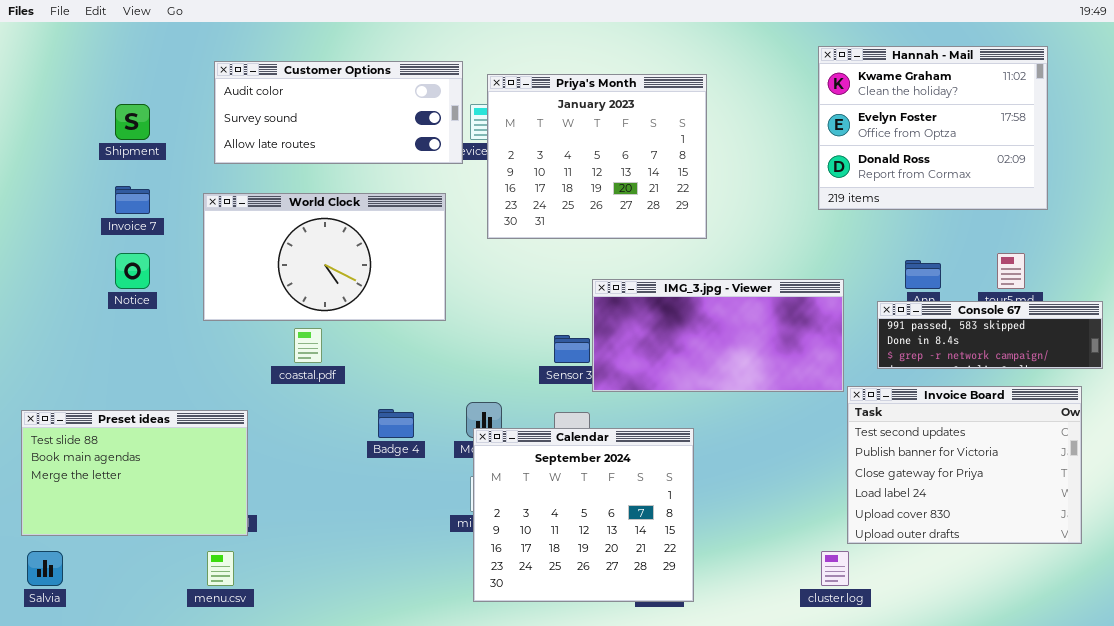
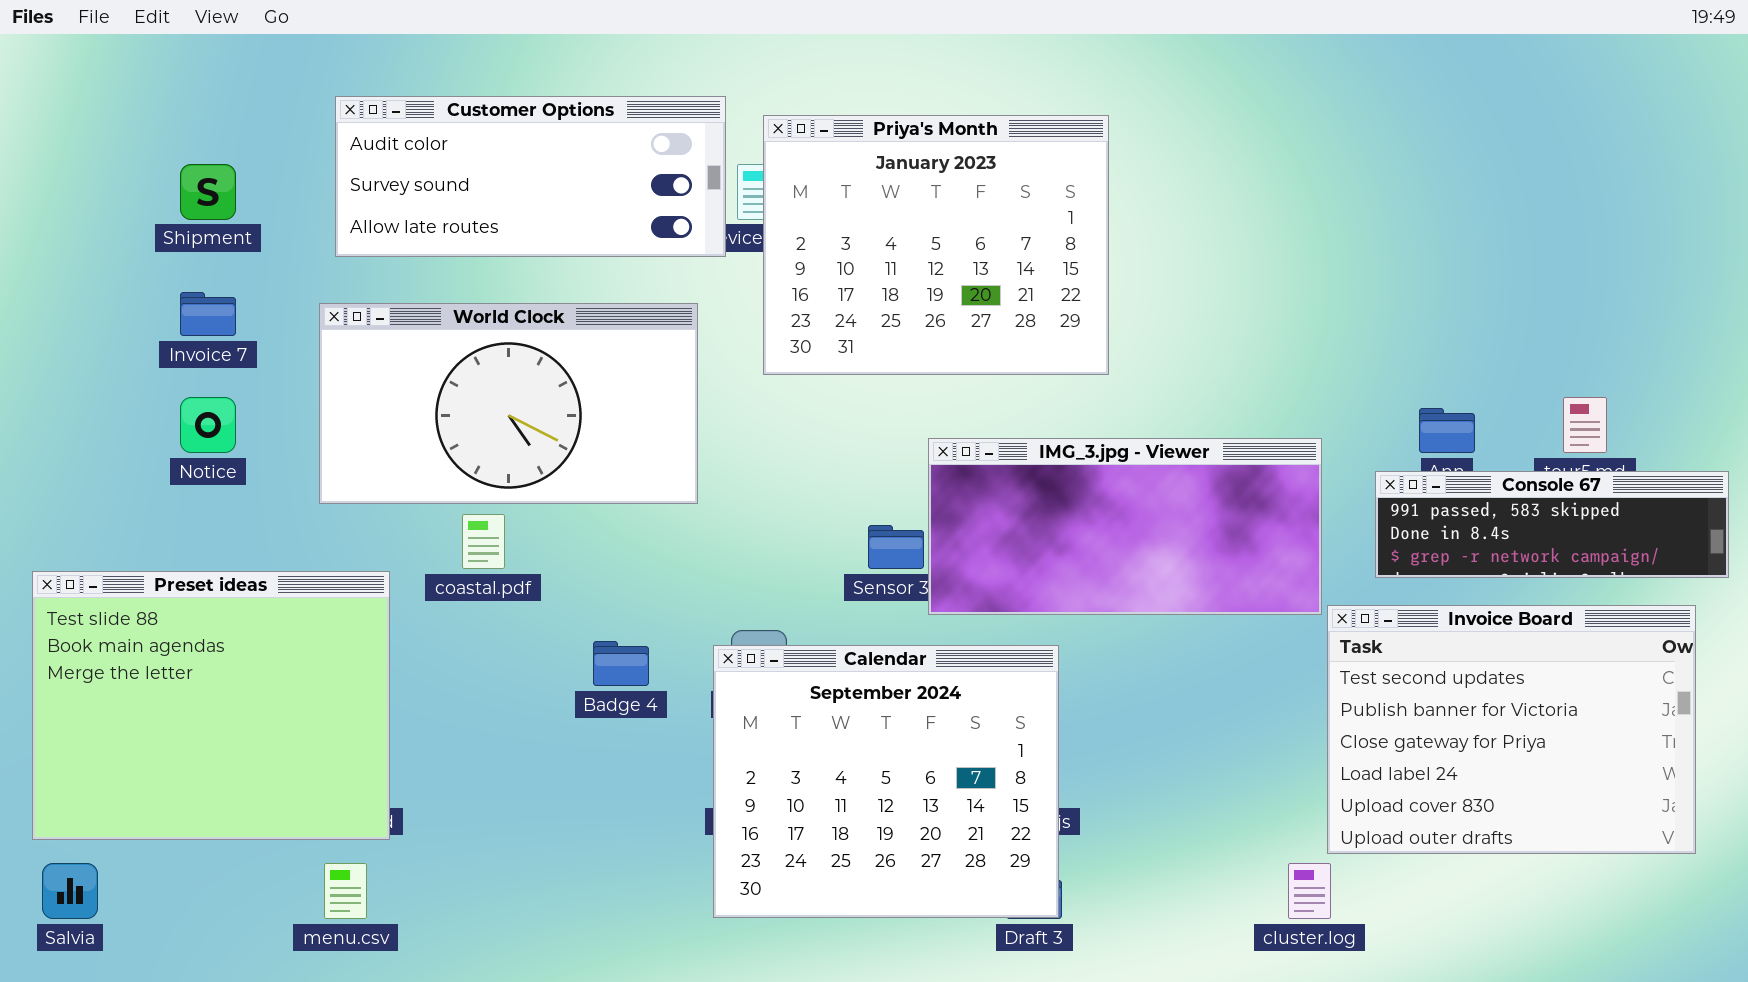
Hannah - Mail: [818,46,1048,210] -> none, closed
Preset ideas: [21,410,248,536] -> [32,571,390,840], resized
Calendar: [473,428,694,602] -> [713,645,1059,918], moved

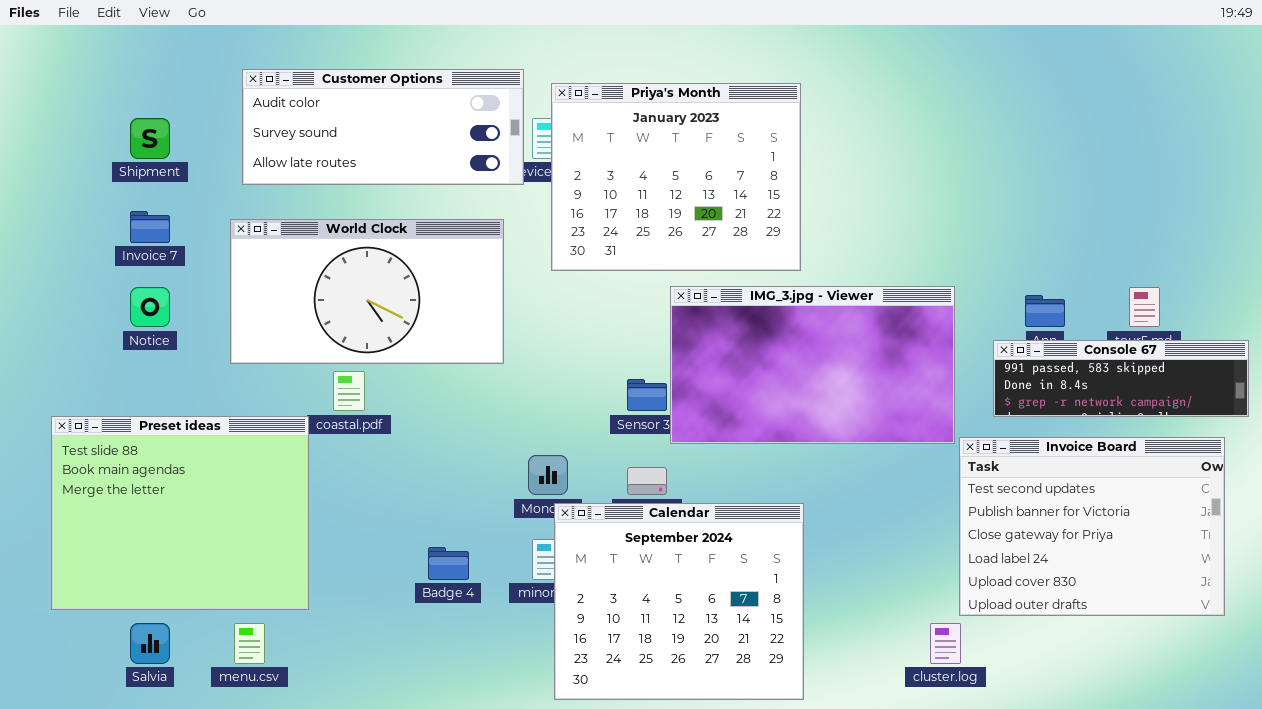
IMG_3.jpg - Viewer: [928,438,1322,615] -> [670,286,955,444], resized
Preset ideas: [32,571,390,840] -> [51,416,309,610], moved
Badge 4: [593,641,649,686] -> [428,547,469,580], moved
Calendar: [713,645,1059,918] -> [554,503,804,700], moved
Salvia: [42,863,98,919] -> [130,623,170,664], moved

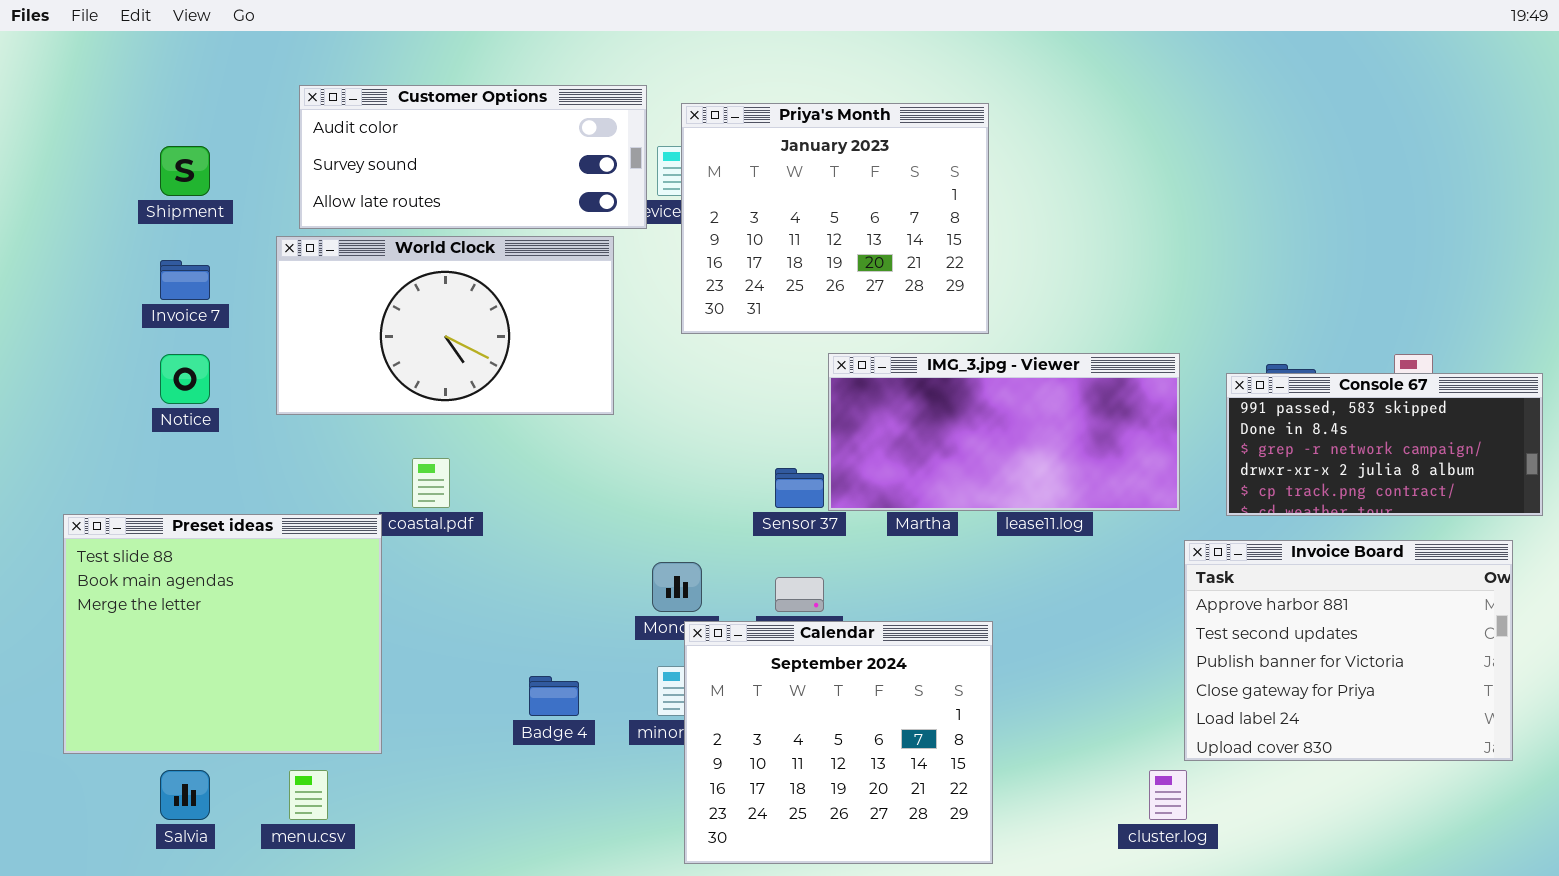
World Clock: [230,219,504,364] -> [276,236,614,415], moved
IMG_3.jpg - Viewer: [670,286,955,444] -> [828,353,1180,511], resized
Console 67: [993,340,1249,417] -> [1226,373,1543,516], resized
Invoice Board: [959,437,1225,616] -> [1184,540,1513,761], scrolled up 1 row

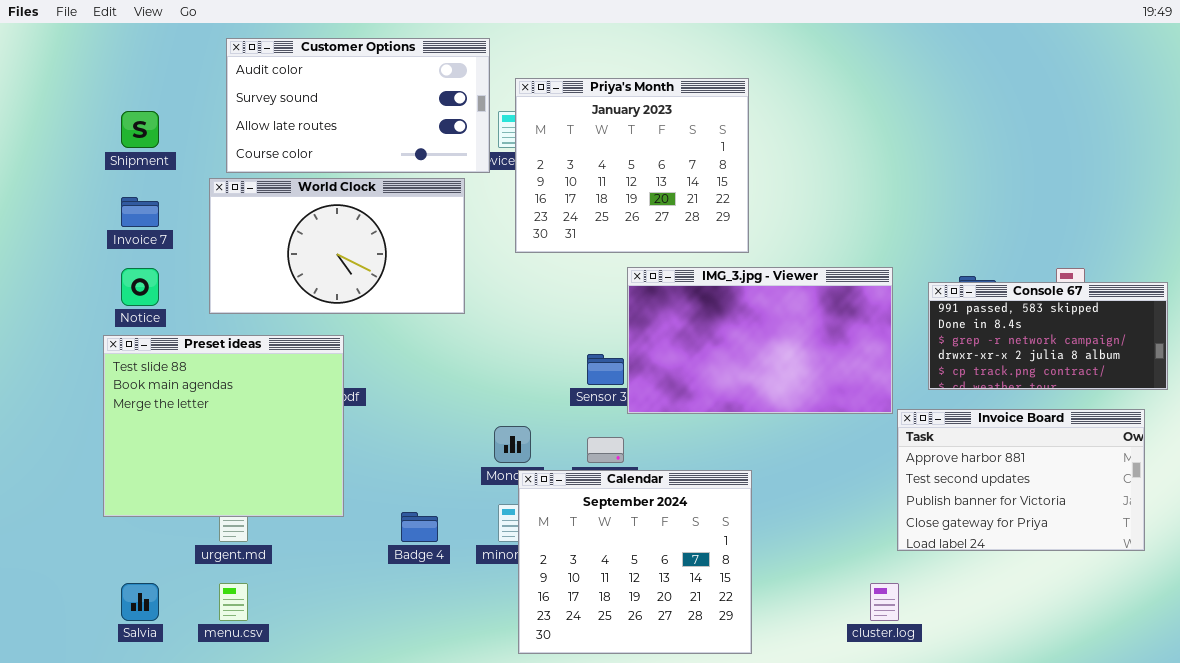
Customer Options: [299,85,647,229] -> [226,38,490,173], resized
IMG_3.jpg - Viewer: [828,353,1180,511] -> [627,267,893,414], resized
Preset ideas: [63,514,382,754] -> [103,335,344,517], moved
Invoice Board: [1184,540,1513,761] -> [897,409,1145,551], resized

